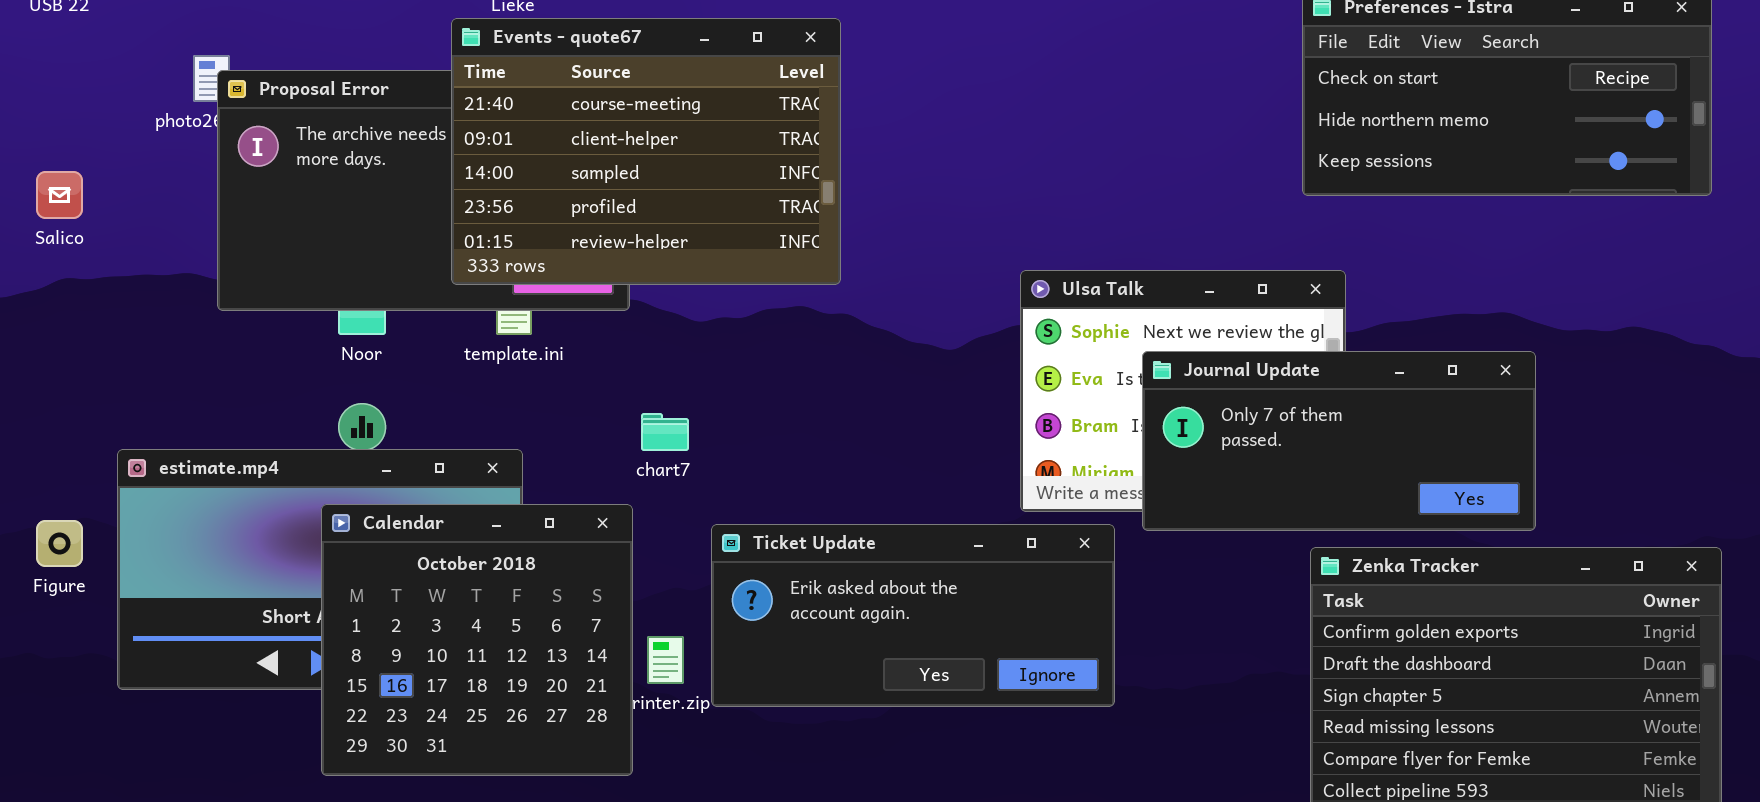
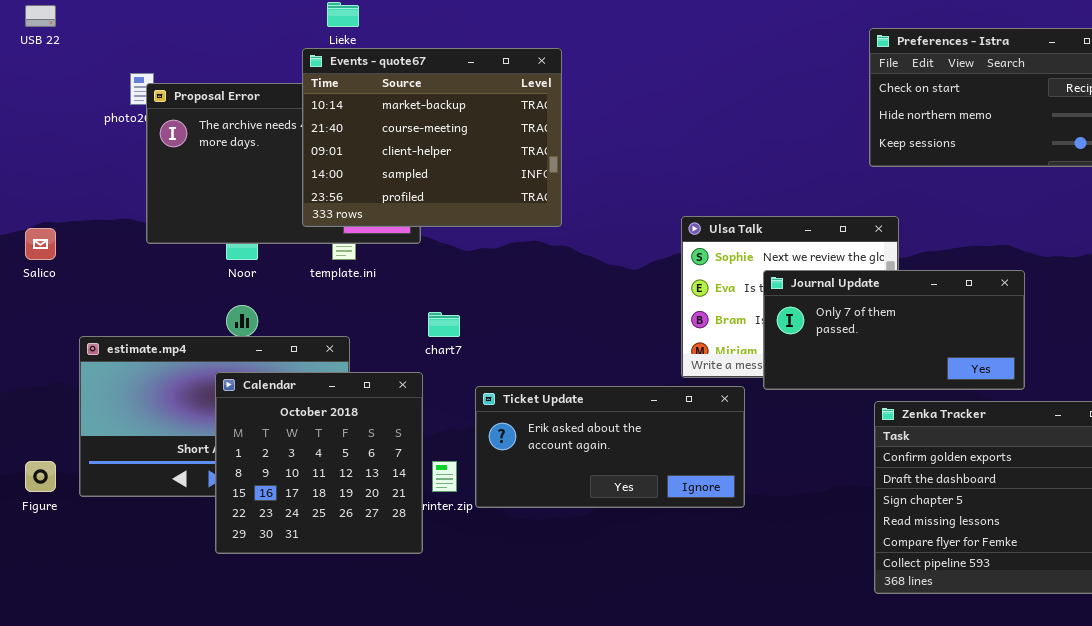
Events - quote67: [451,18,841,285] -> [302,48,562,227], scrolled up 1 row
Salico: [36,171,83,219] -> [25,228,56,260], moved
Figure: [36,520,83,567] -> [25,461,56,492], moved

